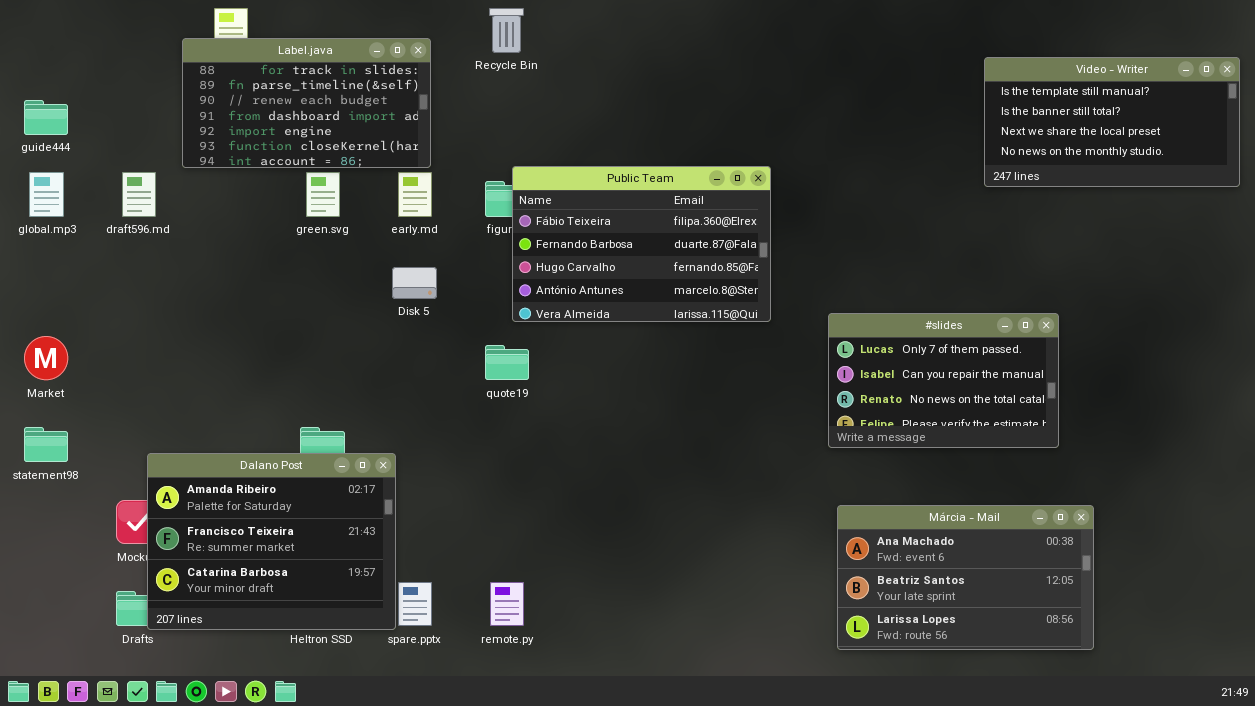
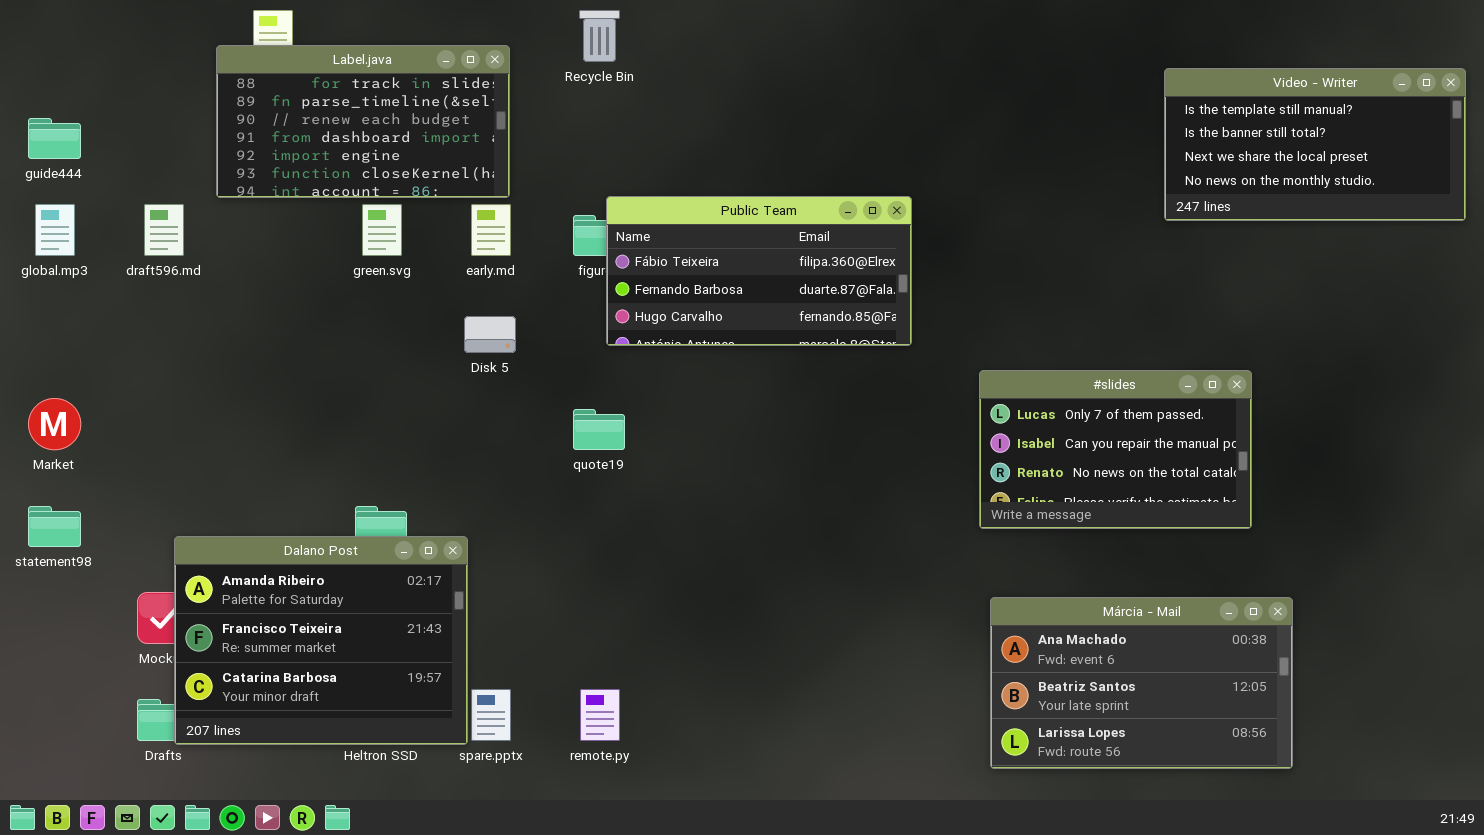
Public Team: [512,166,771,322] -> [606,196,912,346], resized

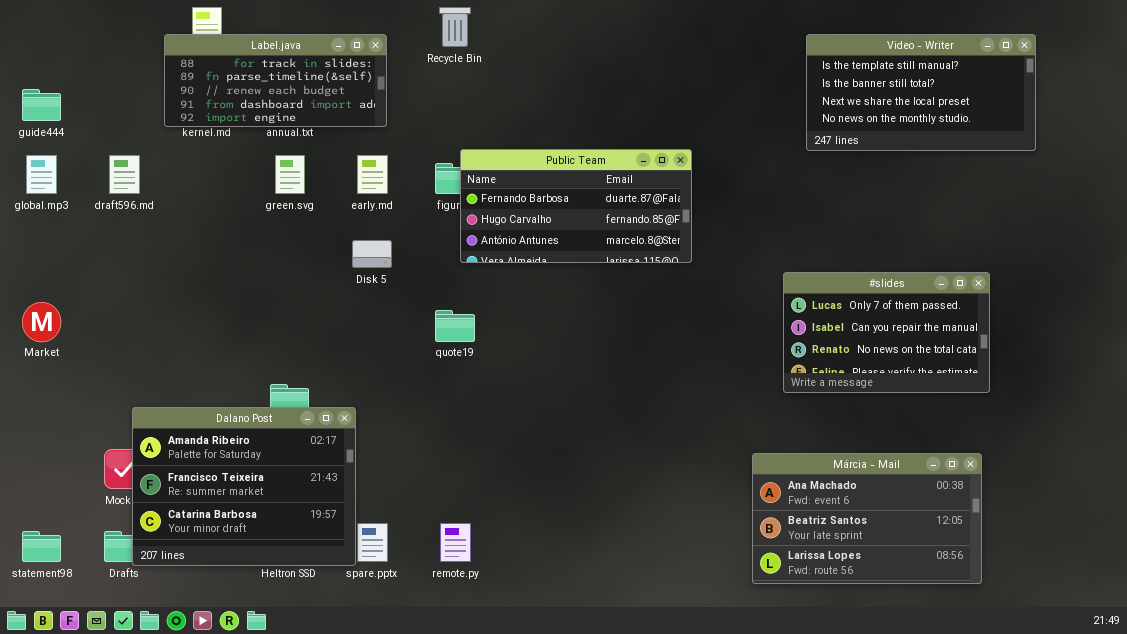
Label.java: [216,45,510,198] -> [164,34,387,127], resized
Video - Writer: [1164,68,1466,221] -> [806,34,1036,151], moved
Public Team: [606,196,912,346] -> [460,149,692,263], scrolled down 1 row
#slides: [979,370,1252,529] -> [783,272,990,393], moved
statement98: [28,506,81,547] -> [22,531,61,562], moved

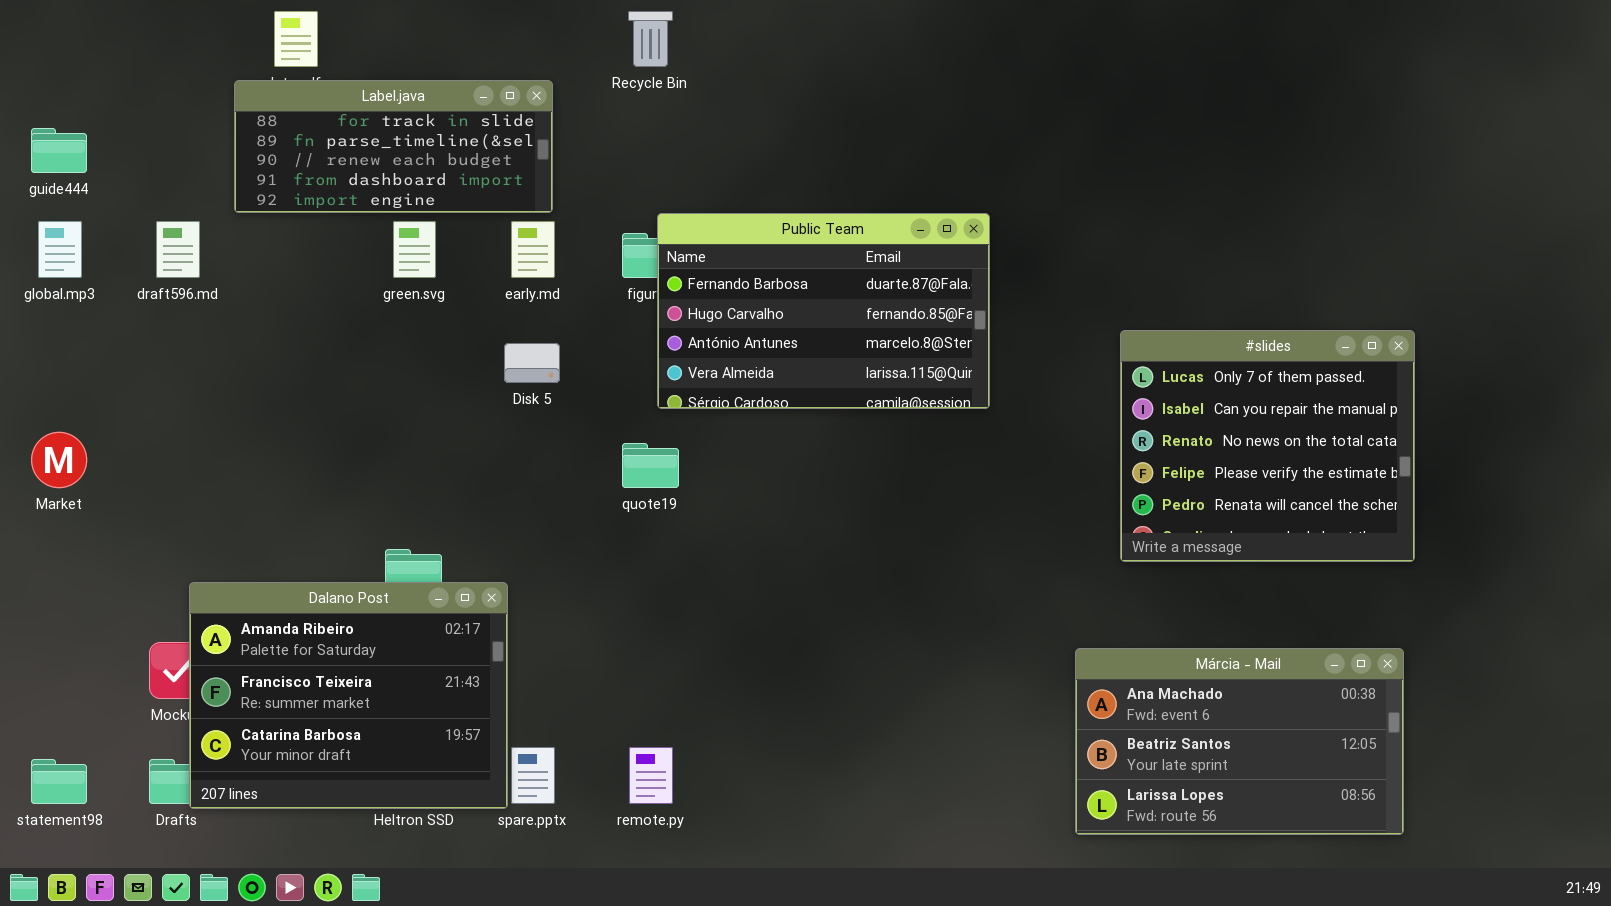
Label.java: [164,34,387,127] -> [234,80,553,213], moved
Video - Writer: [806,34,1036,151] -> none, closed
Public Team: [460,149,692,263] -> [657,213,990,409], resized
#slides: [783,272,990,393] -> [1120,330,1415,562], resized

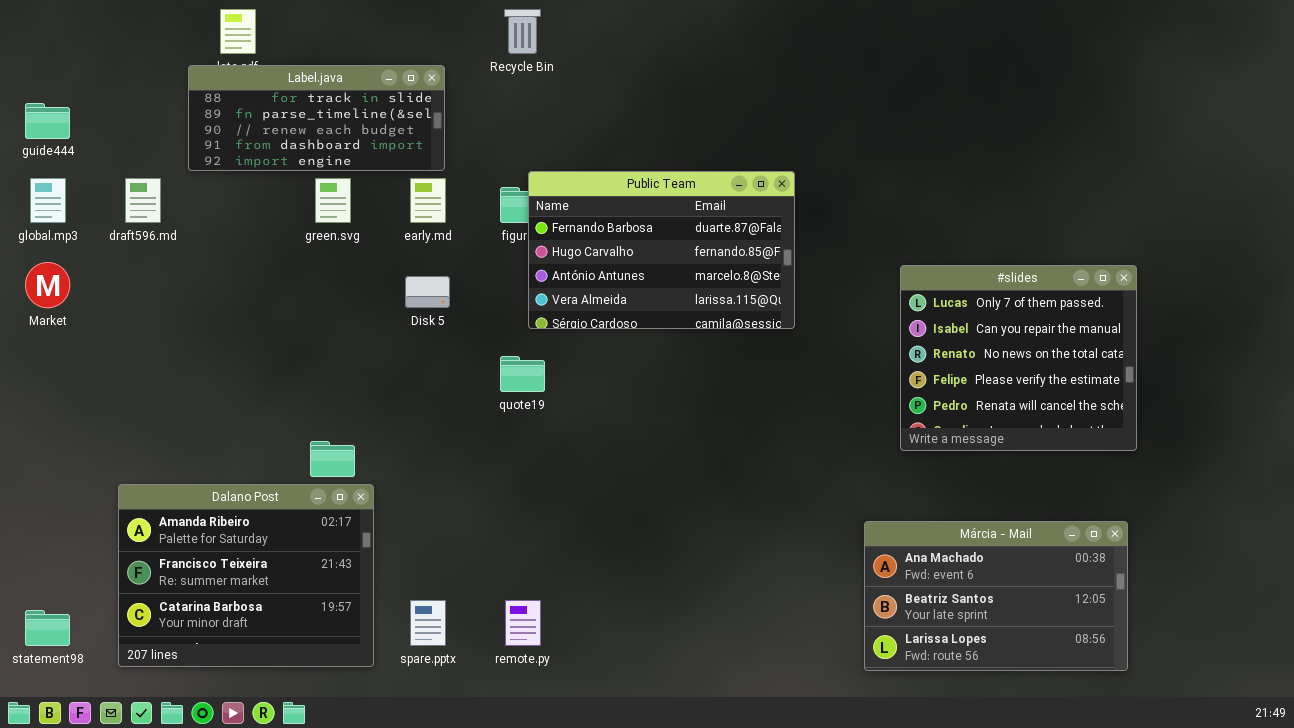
Market: [31,432,87,488] -> [25,262,70,308], moved
Dalano Post: [189,582,508,809] -> [118,484,374,667], moved

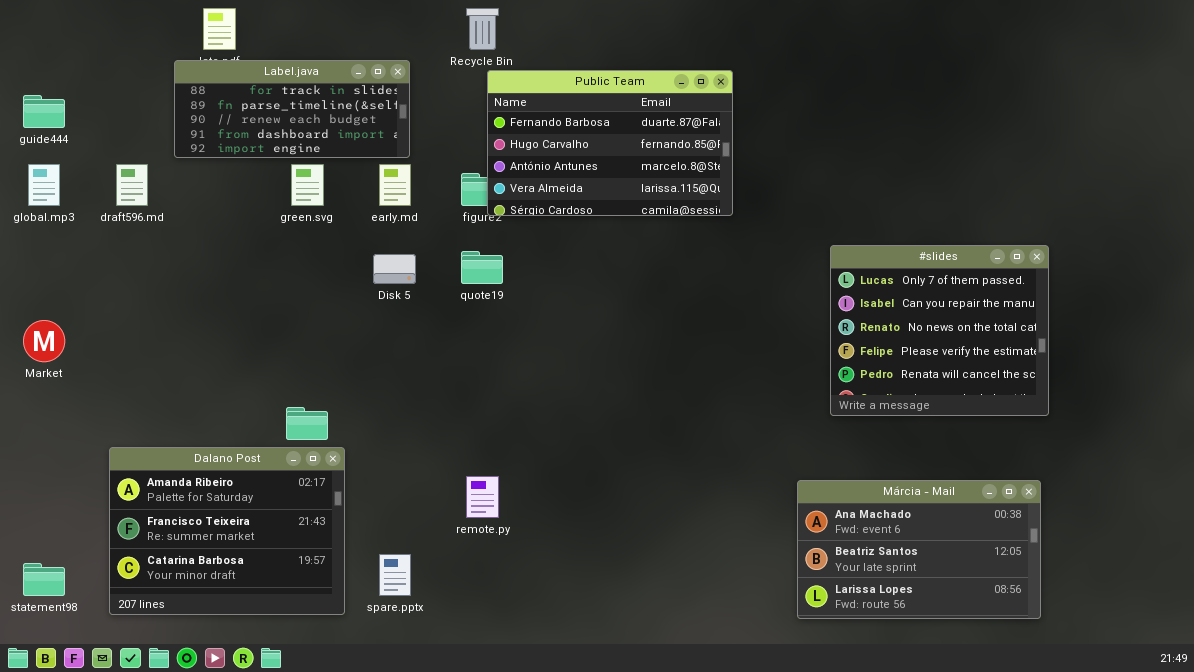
Public Team: [528,171,795,329] -> [487,70,733,216], moved
Market: [25,262,70,308] -> [23,320,65,362], moved
quote19: [500,356,545,392] -> [461,251,503,284], moved
remote.py: [505,600,541,646] -> [466,476,499,518], moved

